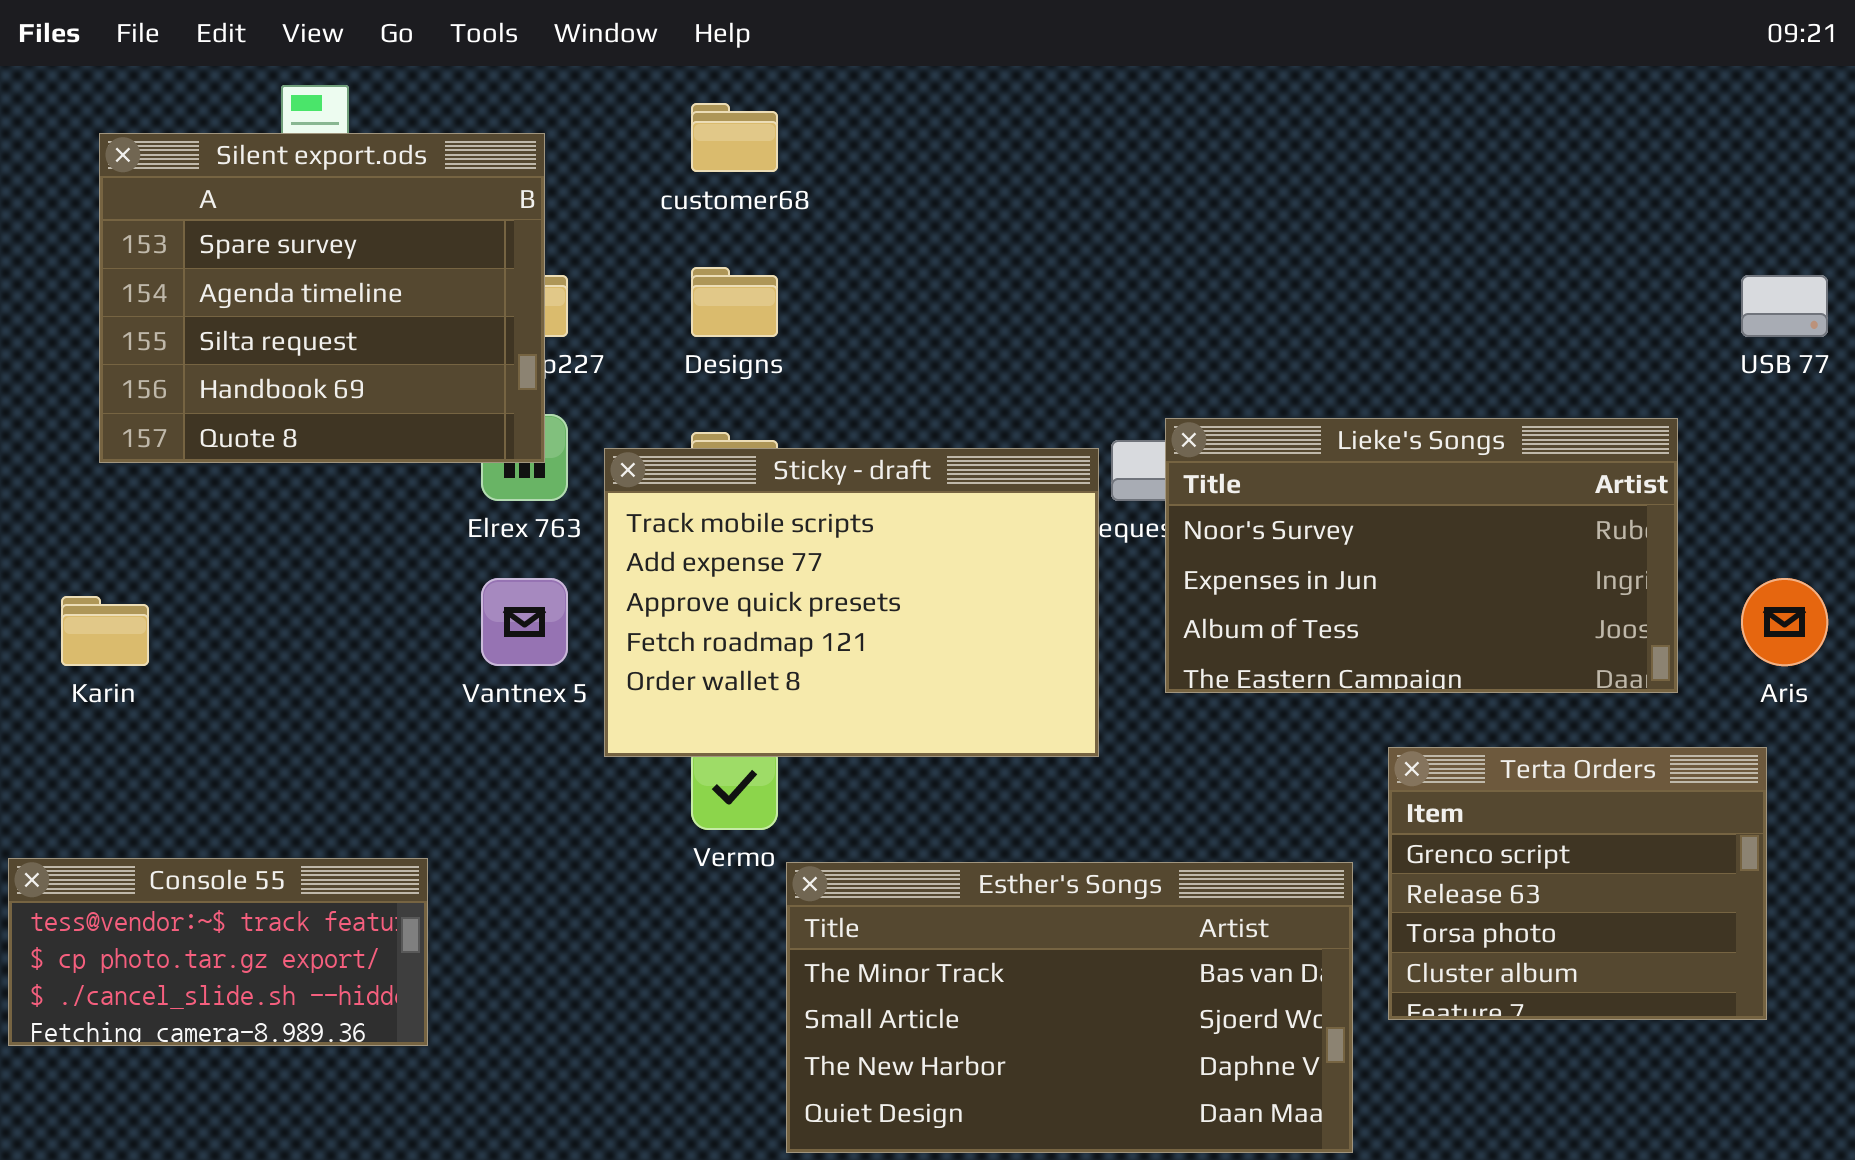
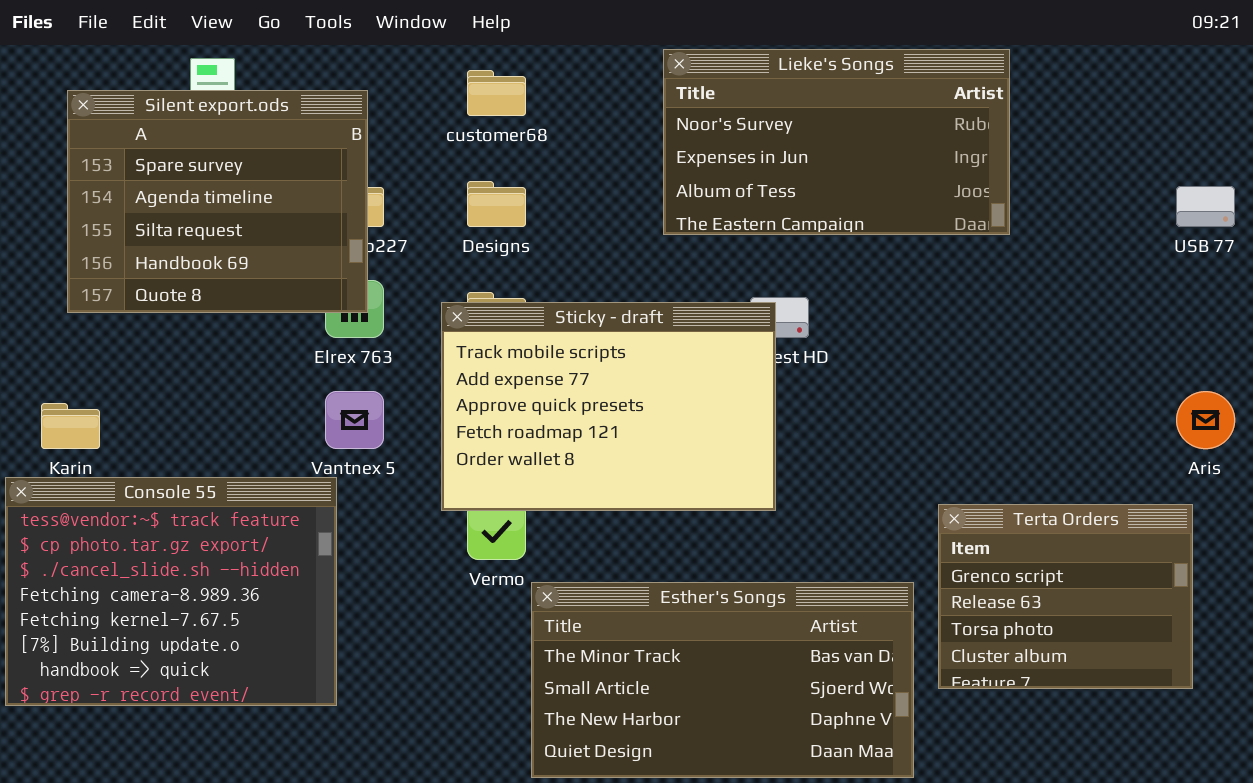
Lieke's Songs: [1165,418,1678,693] -> [663,49,1010,235], moved
Sticky - draft: [604,448,1099,757] -> [441,302,776,511], moved
Console 55: [8,858,428,1046] -> [5,477,337,706], resized

